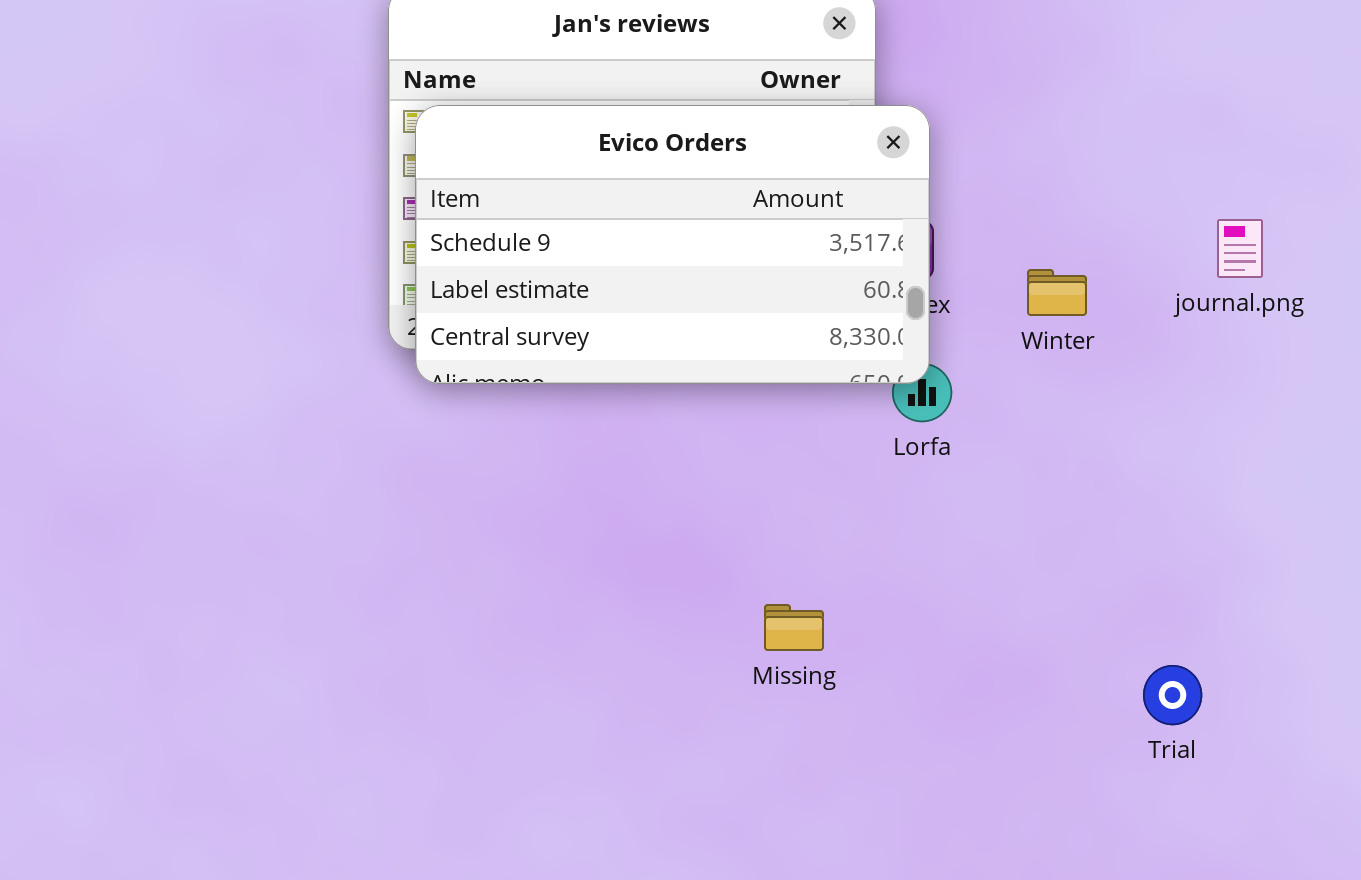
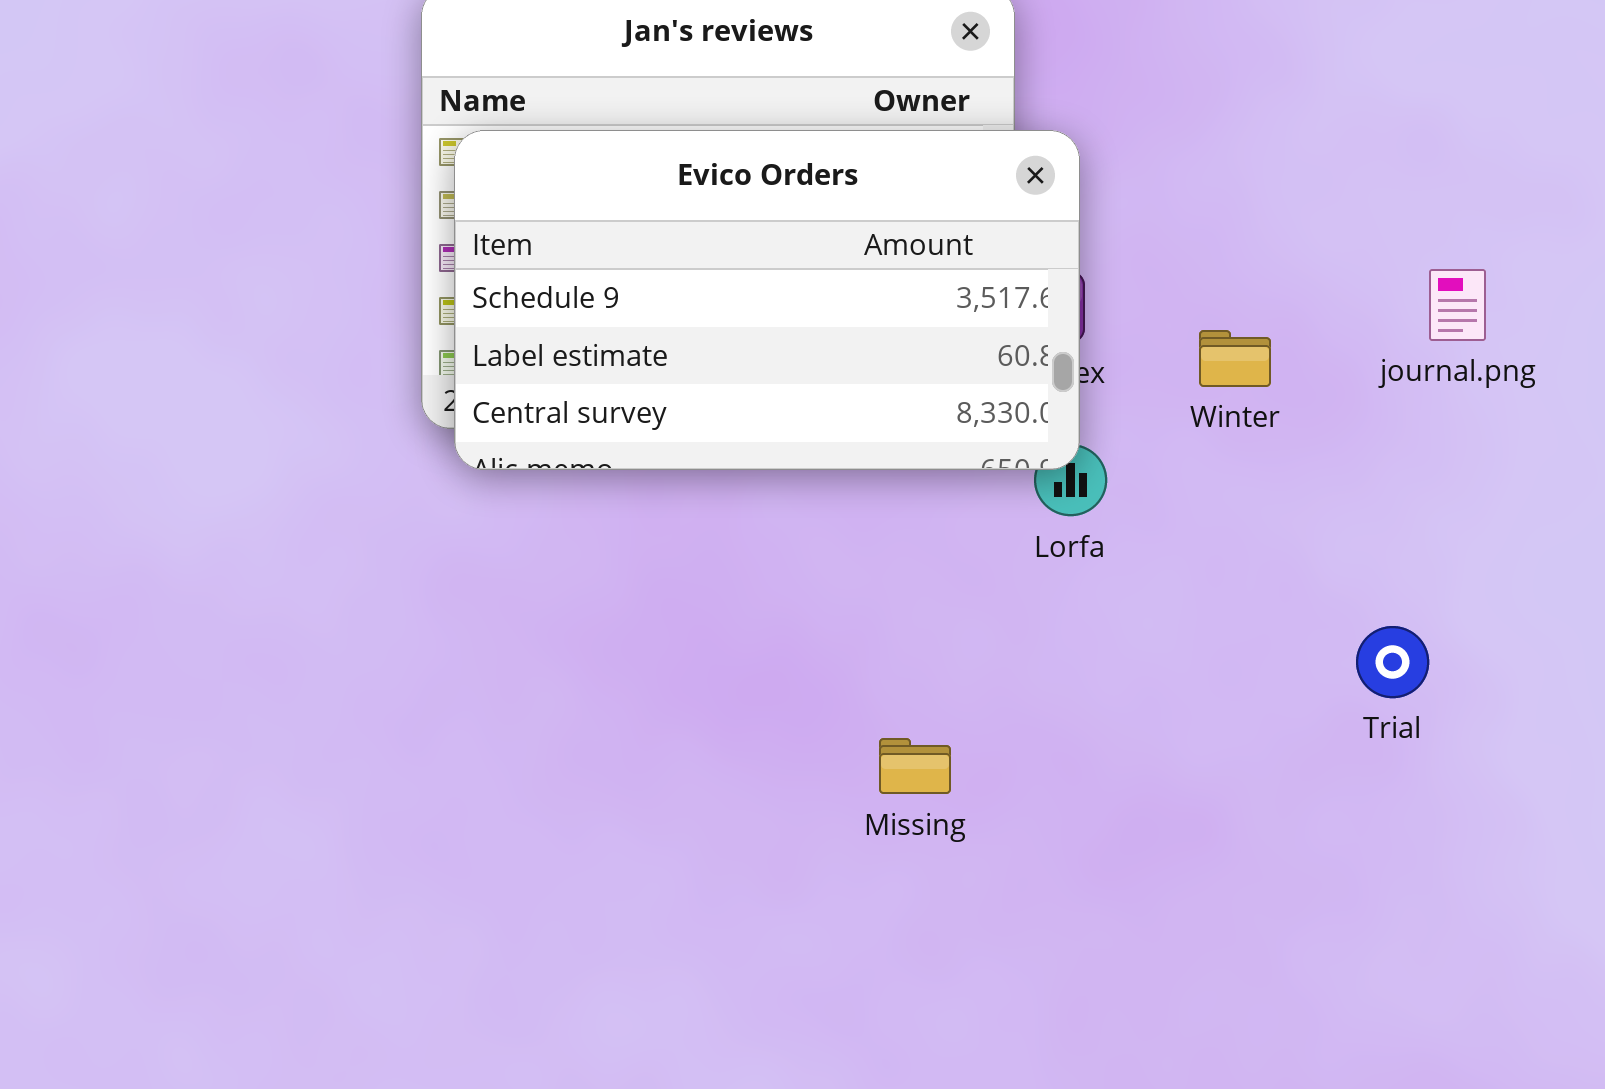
Trial: [1143,665,1202,725] -> [1356,626,1429,698], moved

